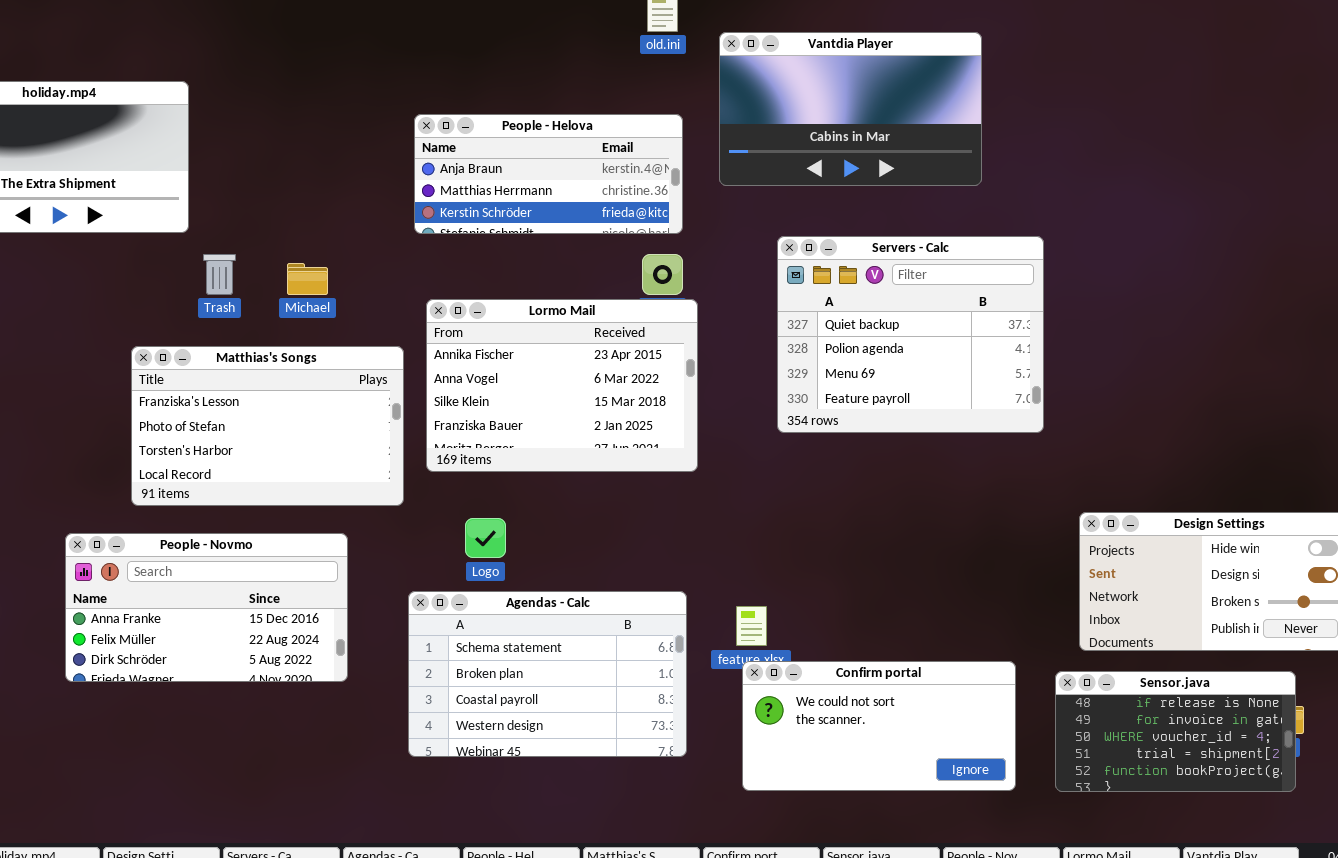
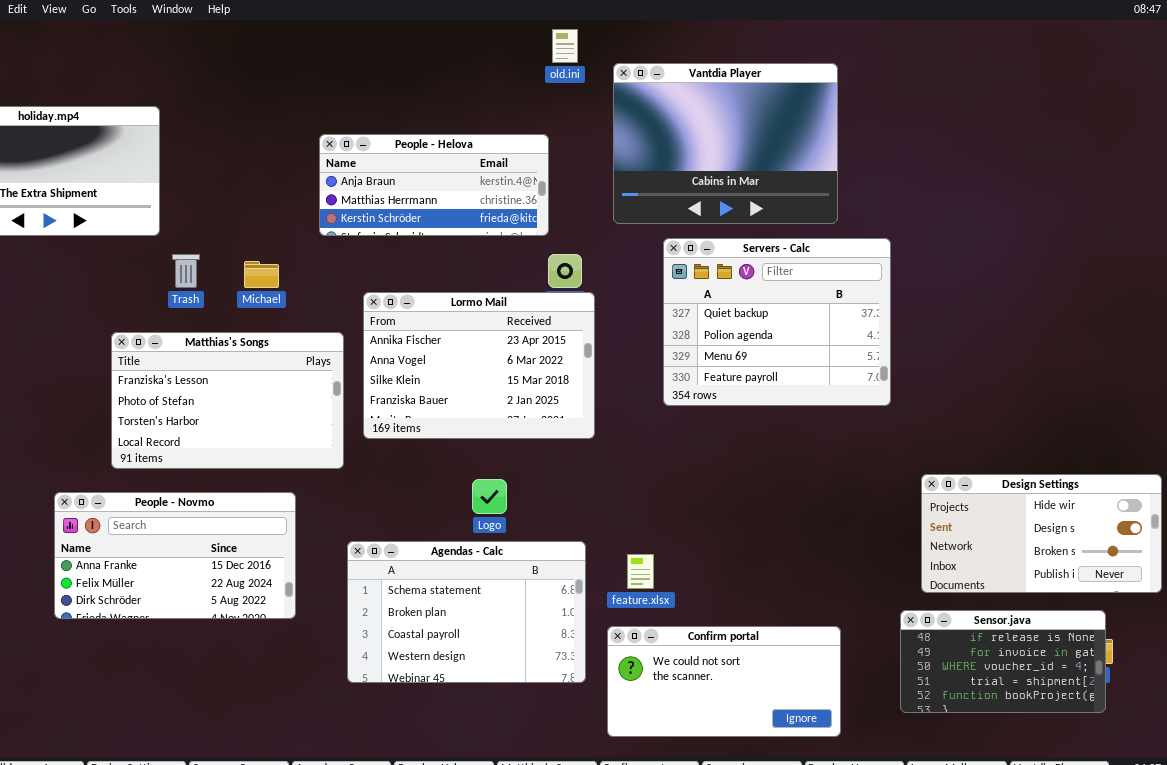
Vantdia Player: [719,32,982,186] -> [613,63,838,224], resized
People - Helova: [414,114,683,234] -> [319,134,549,236], moved
Logo: [465,518,506,558] -> [472,479,507,514], moved
Confirm portal: [742,661,1016,791] -> [607,626,841,737], moved

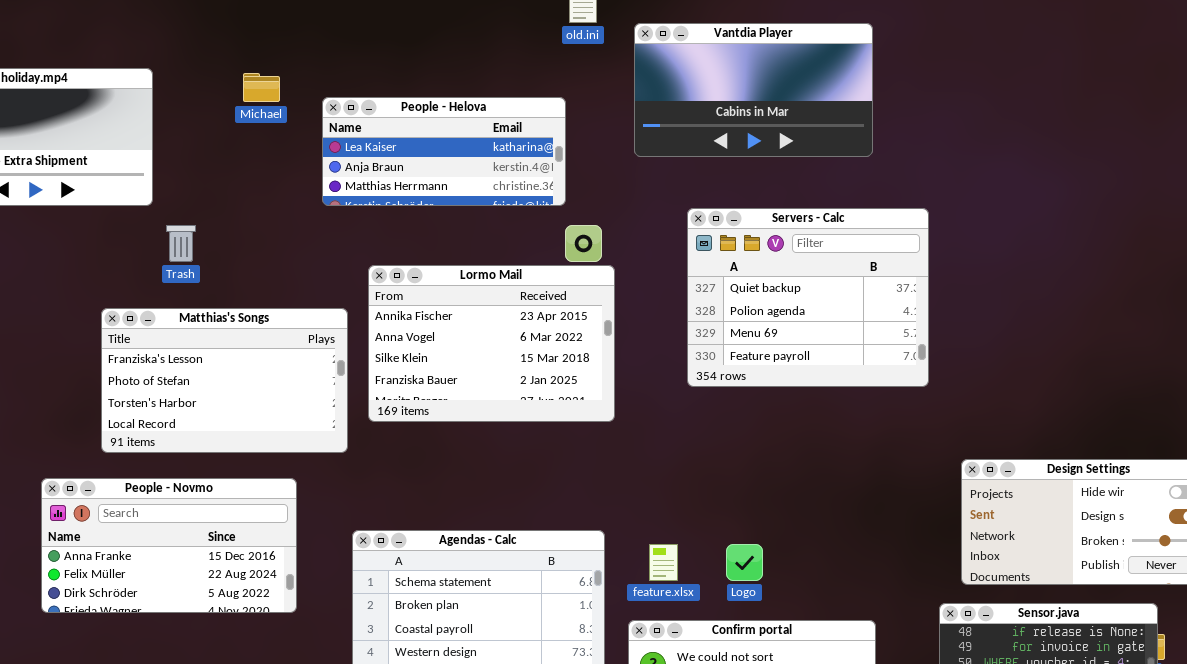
Vantdia Player: [613,63,838,224] -> [634,23,873,157], resized
People - Helova: [319,134,549,236] -> [322,97,566,206], scrolled up 1 row
Michael: [244,261,279,288] -> [243,73,280,102], moved
Logo: [472,479,507,514] -> [726,544,763,581], moved

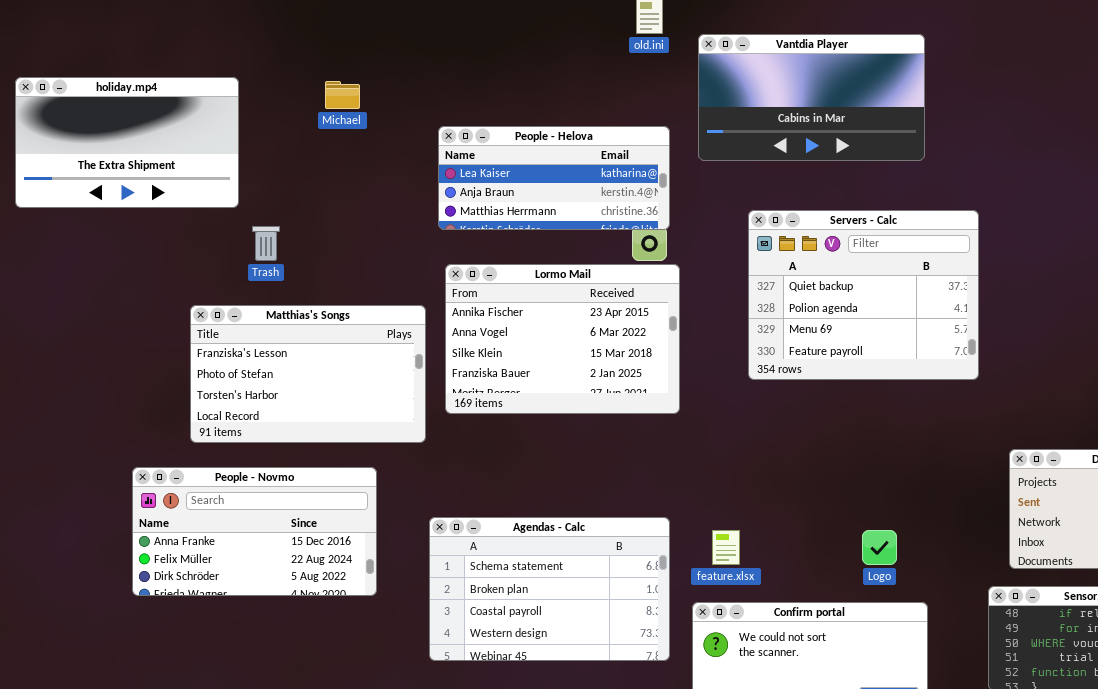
People - Helova: [322,97,566,206] -> [438,126,670,230], moved
Logo: [726,544,763,581] -> [862,530,897,565], moved

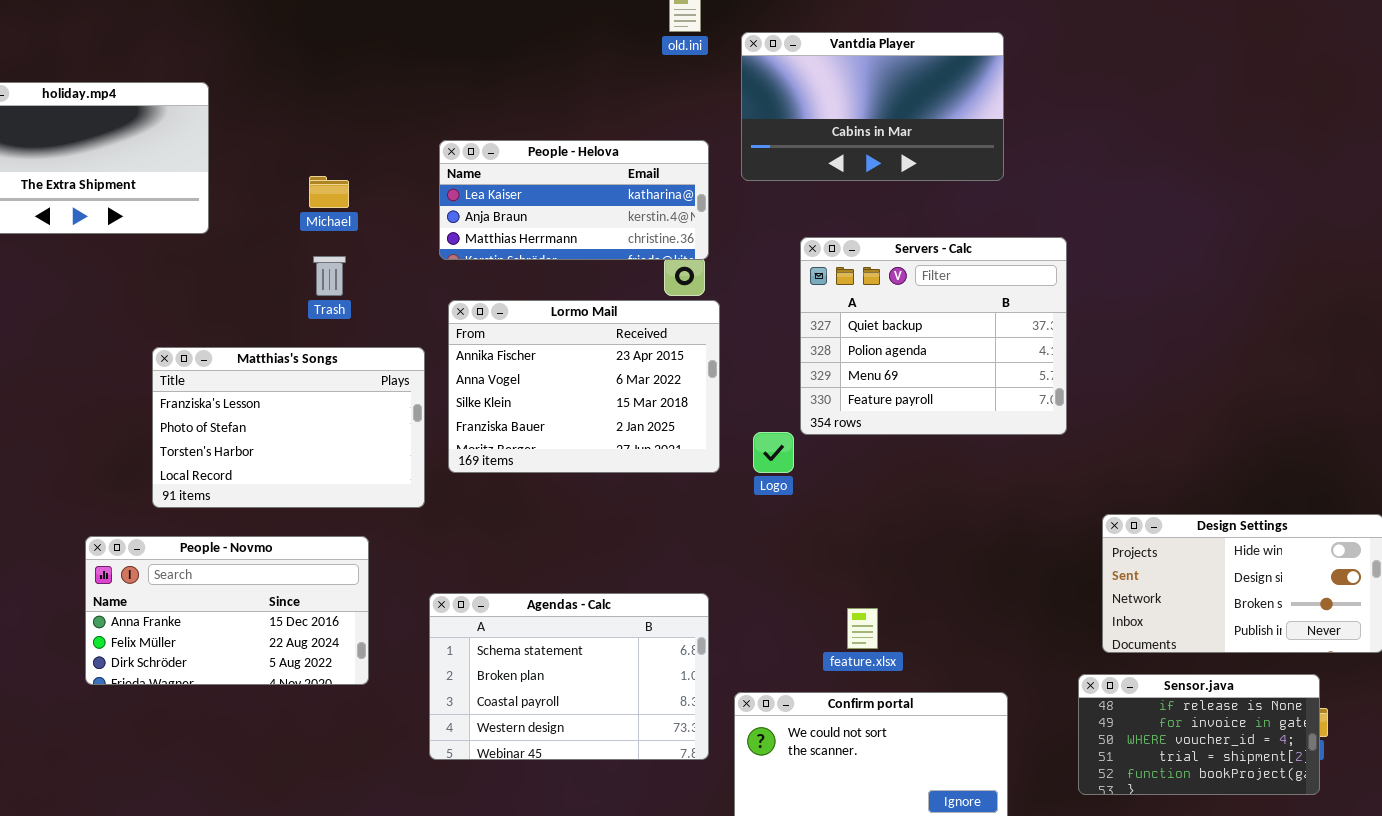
Michael: [325,81,360,109] -> [309,176,349,208], moved
Trash: [252,226,280,261] -> [313,256,346,296], moved
feature.xlsx: [712,530,740,565] -> [847,608,878,649], moved
Logo: [862,530,897,565] -> [753,432,794,473], moved

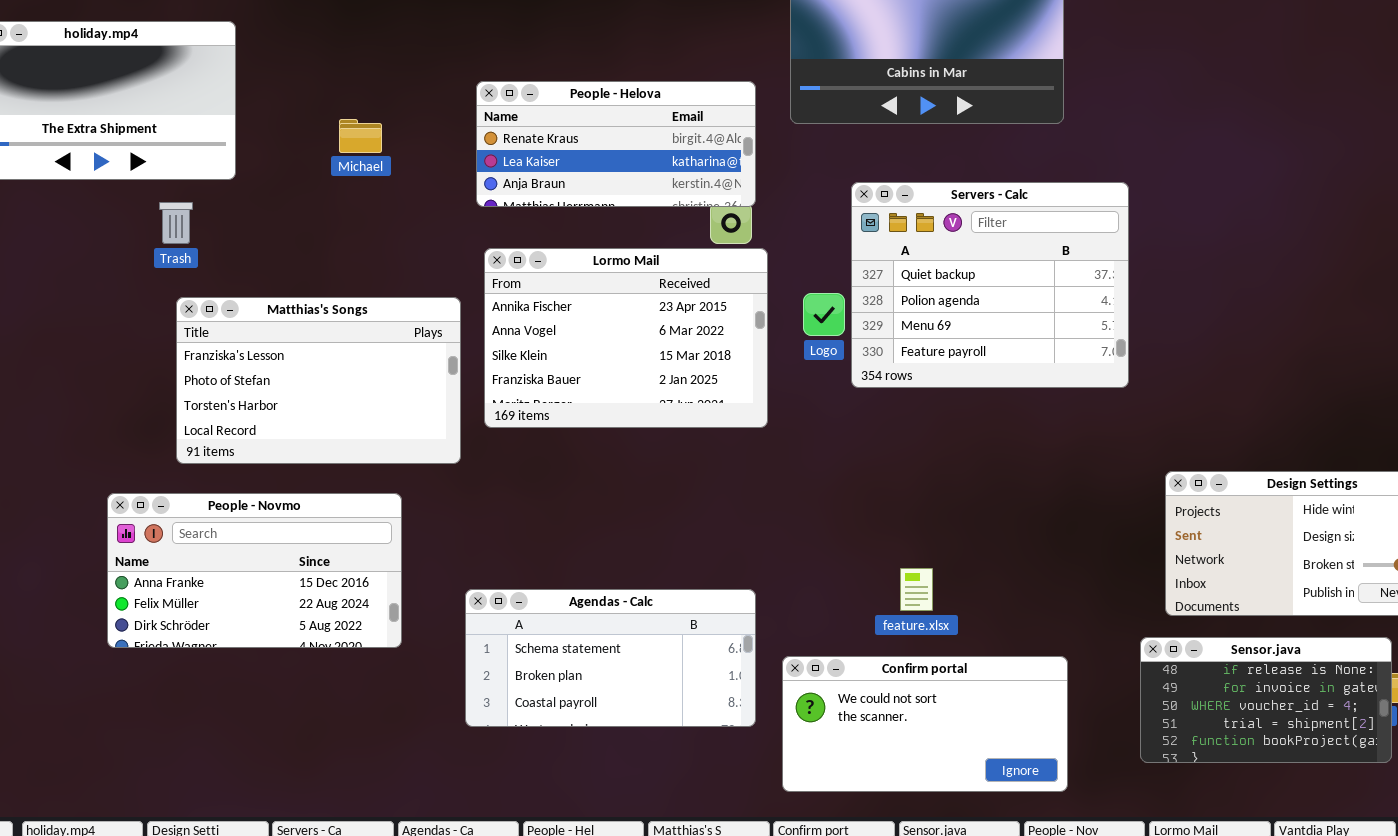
People - Helova: [439,140,709,260] -> [476,81,756,207], scrolled up 1 row
Trash: [313,256,346,296] -> [159,202,193,244], moved
Logo: [753,432,794,473] -> [803,293,845,336], moved
Agendas - Calc: [429,593,709,760] -> [465,589,756,727], resized

